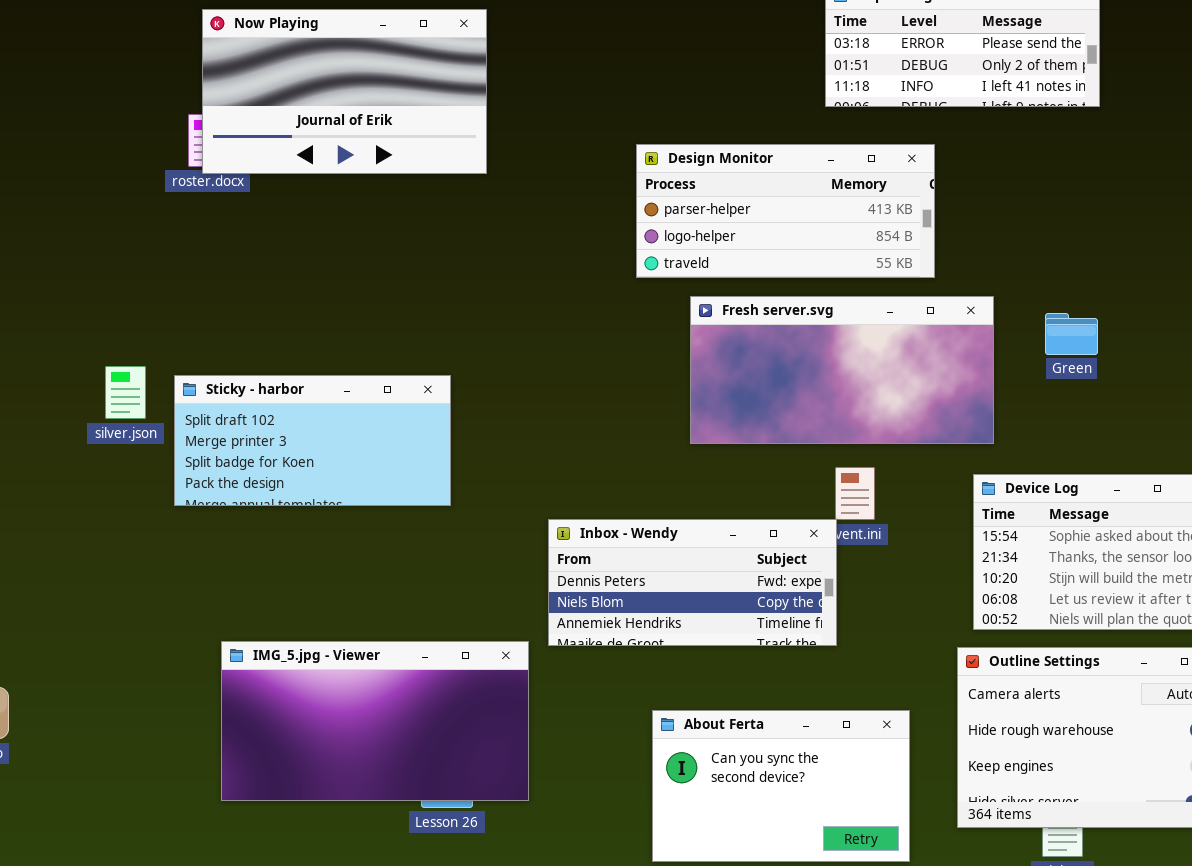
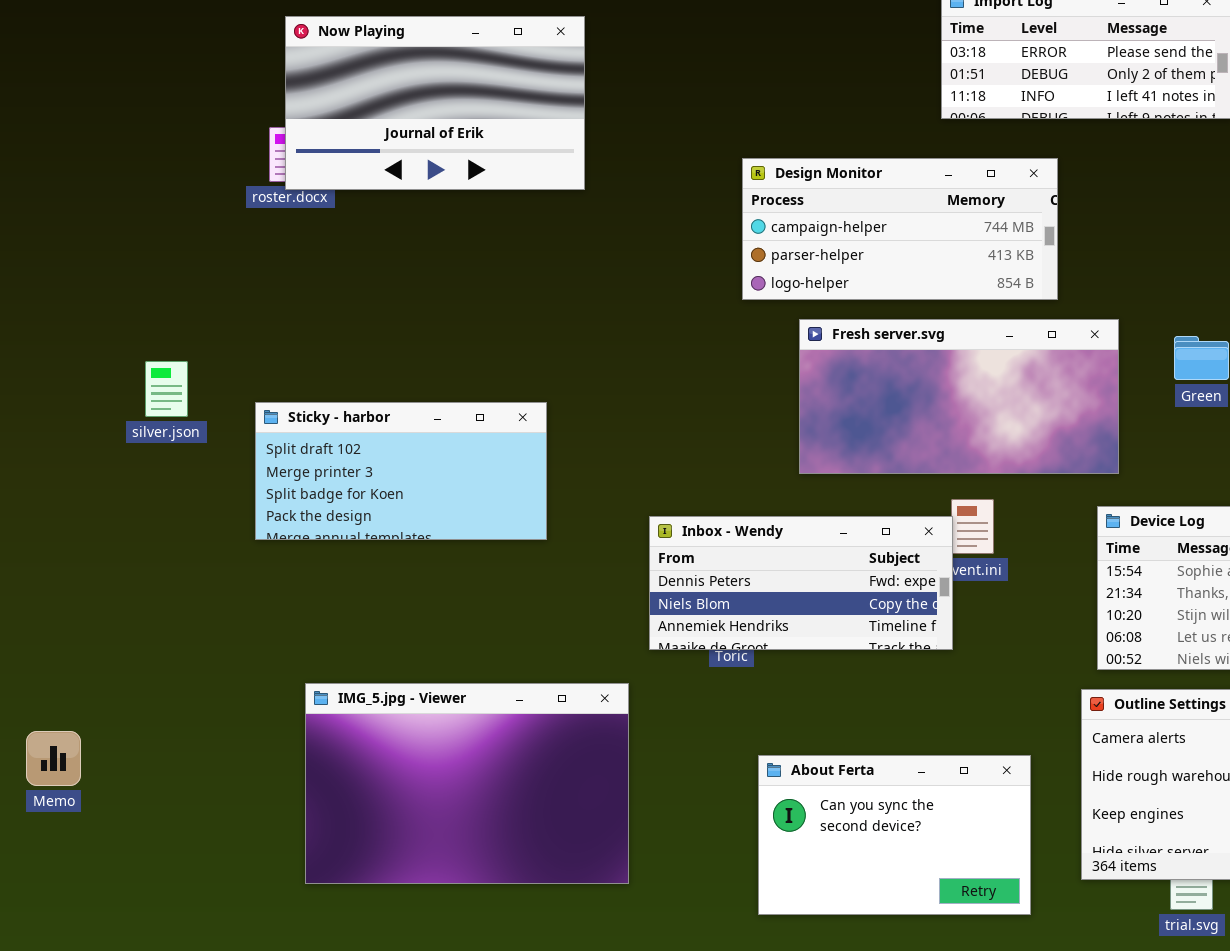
Design Monitor: [636,144,935,278] -> [742,158,1058,300], scrolled up 1 row
silver.json: [105,366,146,419] -> [145,361,188,417], moved
Inbox - Wendy: [548,519,837,646] -> [649,516,953,650], moved
IMG_5.jpg - Viewer: [221,641,529,801] -> [305,683,629,884], resized

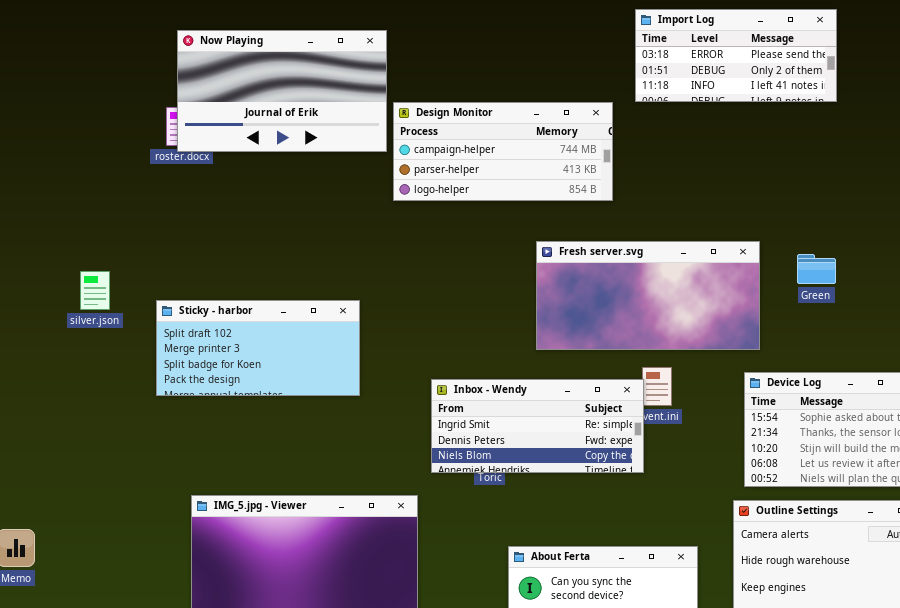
Design Monitor: [742,158,1058,300] -> [393,102,613,201], moved
Inbox - Wendy: [649,516,953,650] -> [431,379,644,473], scrolled up 1 row

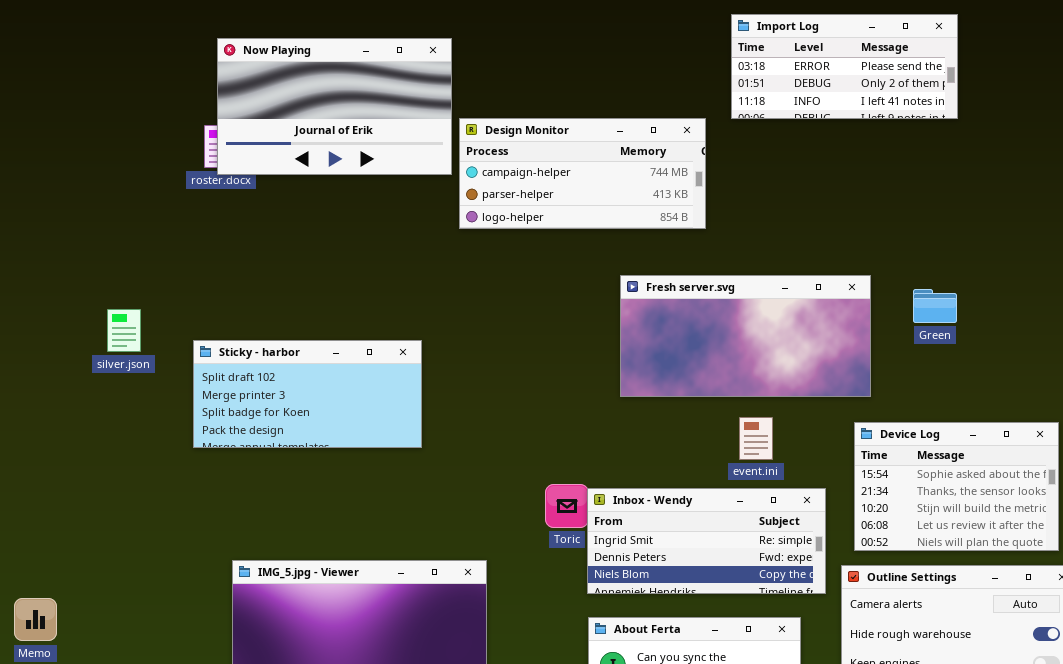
Inbox - Wendy: [431,379,644,473] -> [587,488,826,594], moved

